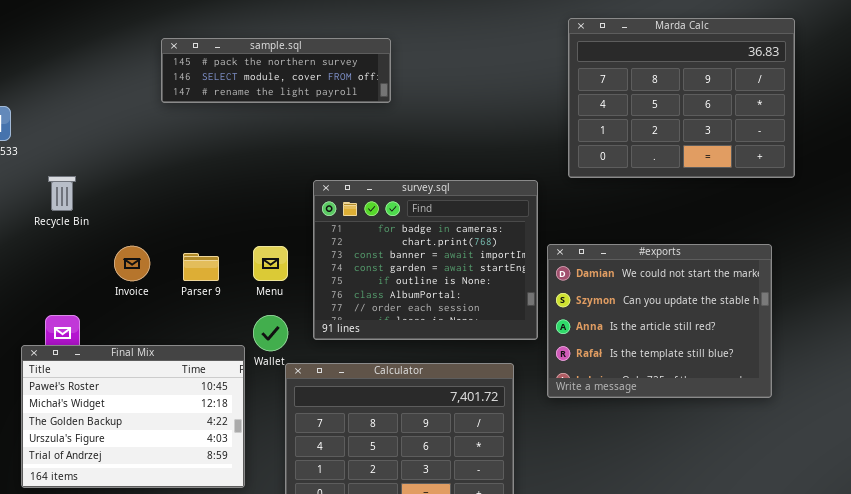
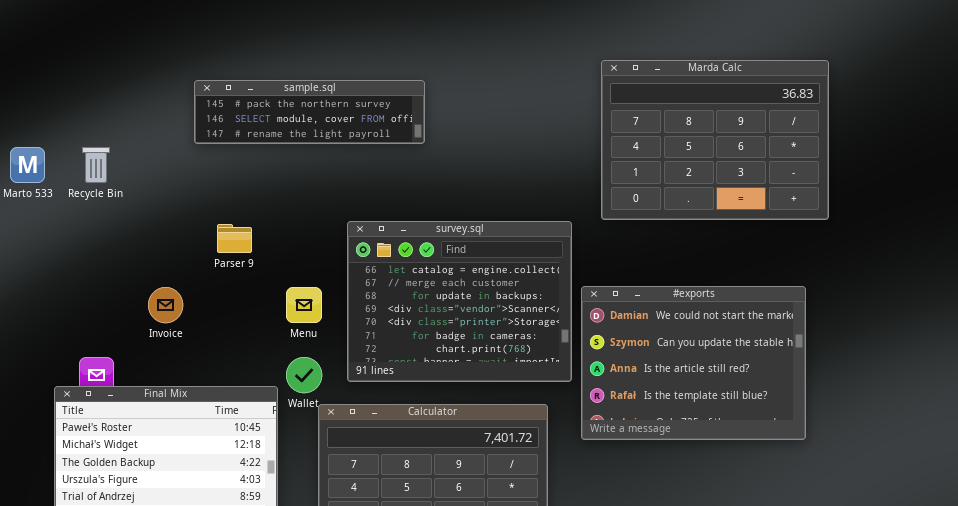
Recycle Bin: [48,176,76,211] -> [82,147,110,183], moved
survey.sql: [313,180,538,340] -> [347,221,572,382], scrolled up 5 rows
Parser 9: [183,253,219,281] -> [217,224,252,253], moved

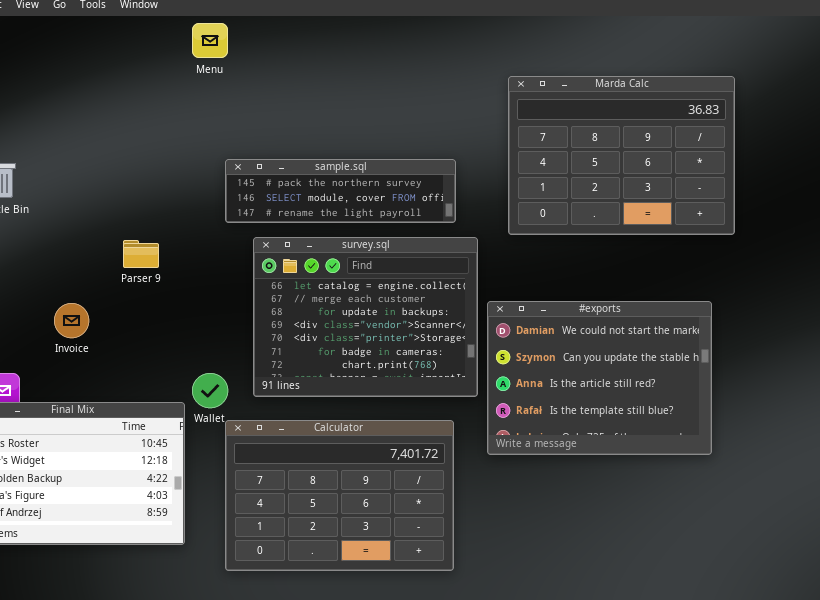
sample.sql: [194,80,425,144] -> [225,159,456,223], moved
Menu: [286,287,322,323] -> [192,23,228,58], moved

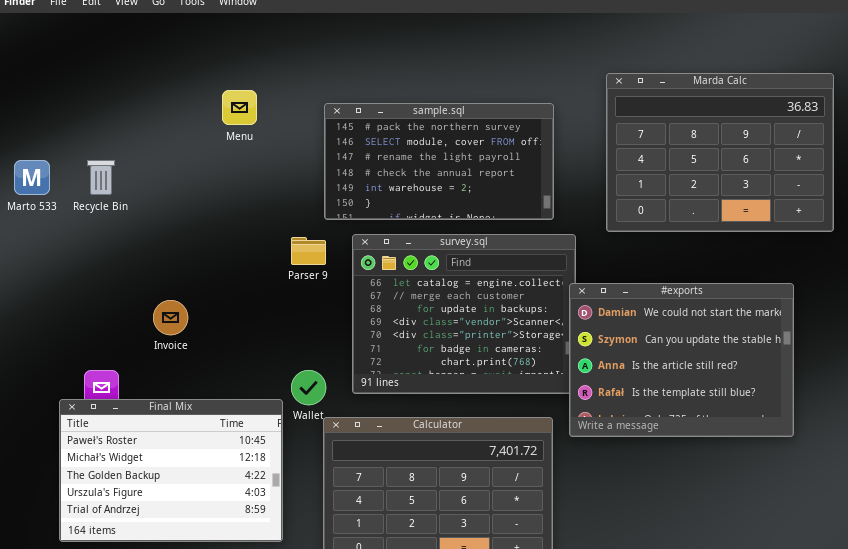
Menu: [192,23,228,58] -> [222,90,257,125], moved
sample.sql: [225,159,456,223] -> [324,103,554,220], resized
Parser 9: [123,240,159,268] -> [291,237,326,265], moved
#exports: [487,301,712,455] -> [569,283,794,437], moved

